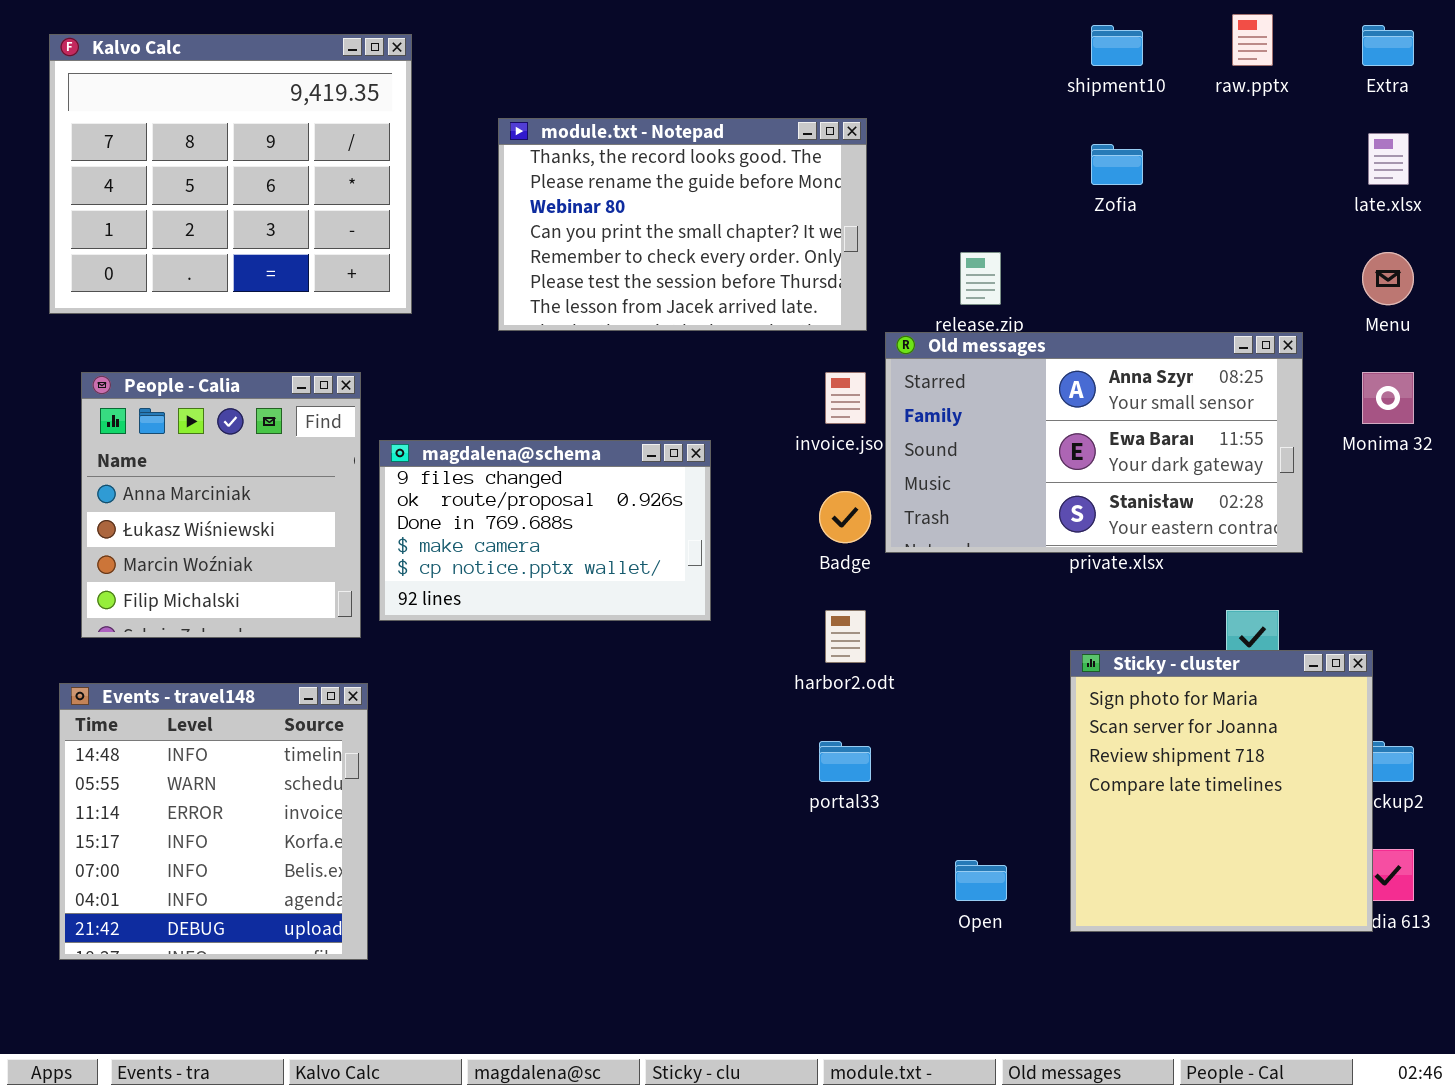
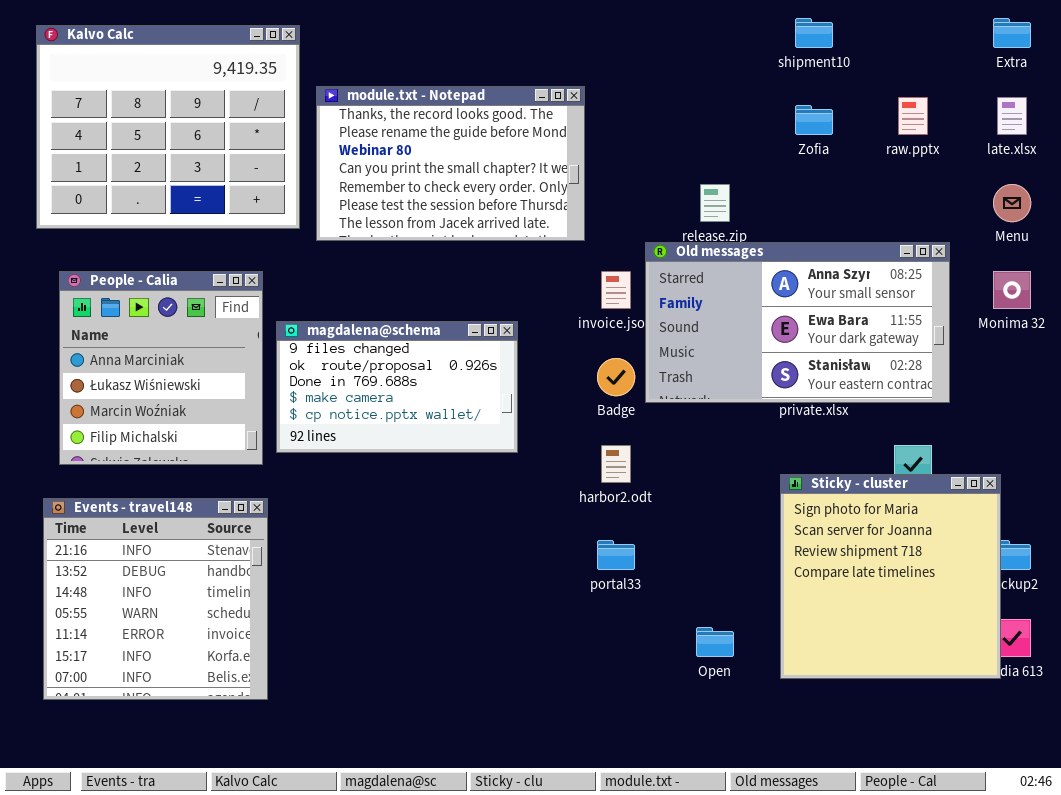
raw.pptx: [1232,14,1273,66] -> [898,97,928,135], moved
module.txt - Notepad: [498,118,867,331] -> [316,86,585,241], moved
Events - travel148: [59,683,368,960] -> [43,498,268,700], scrolled up 2 rows

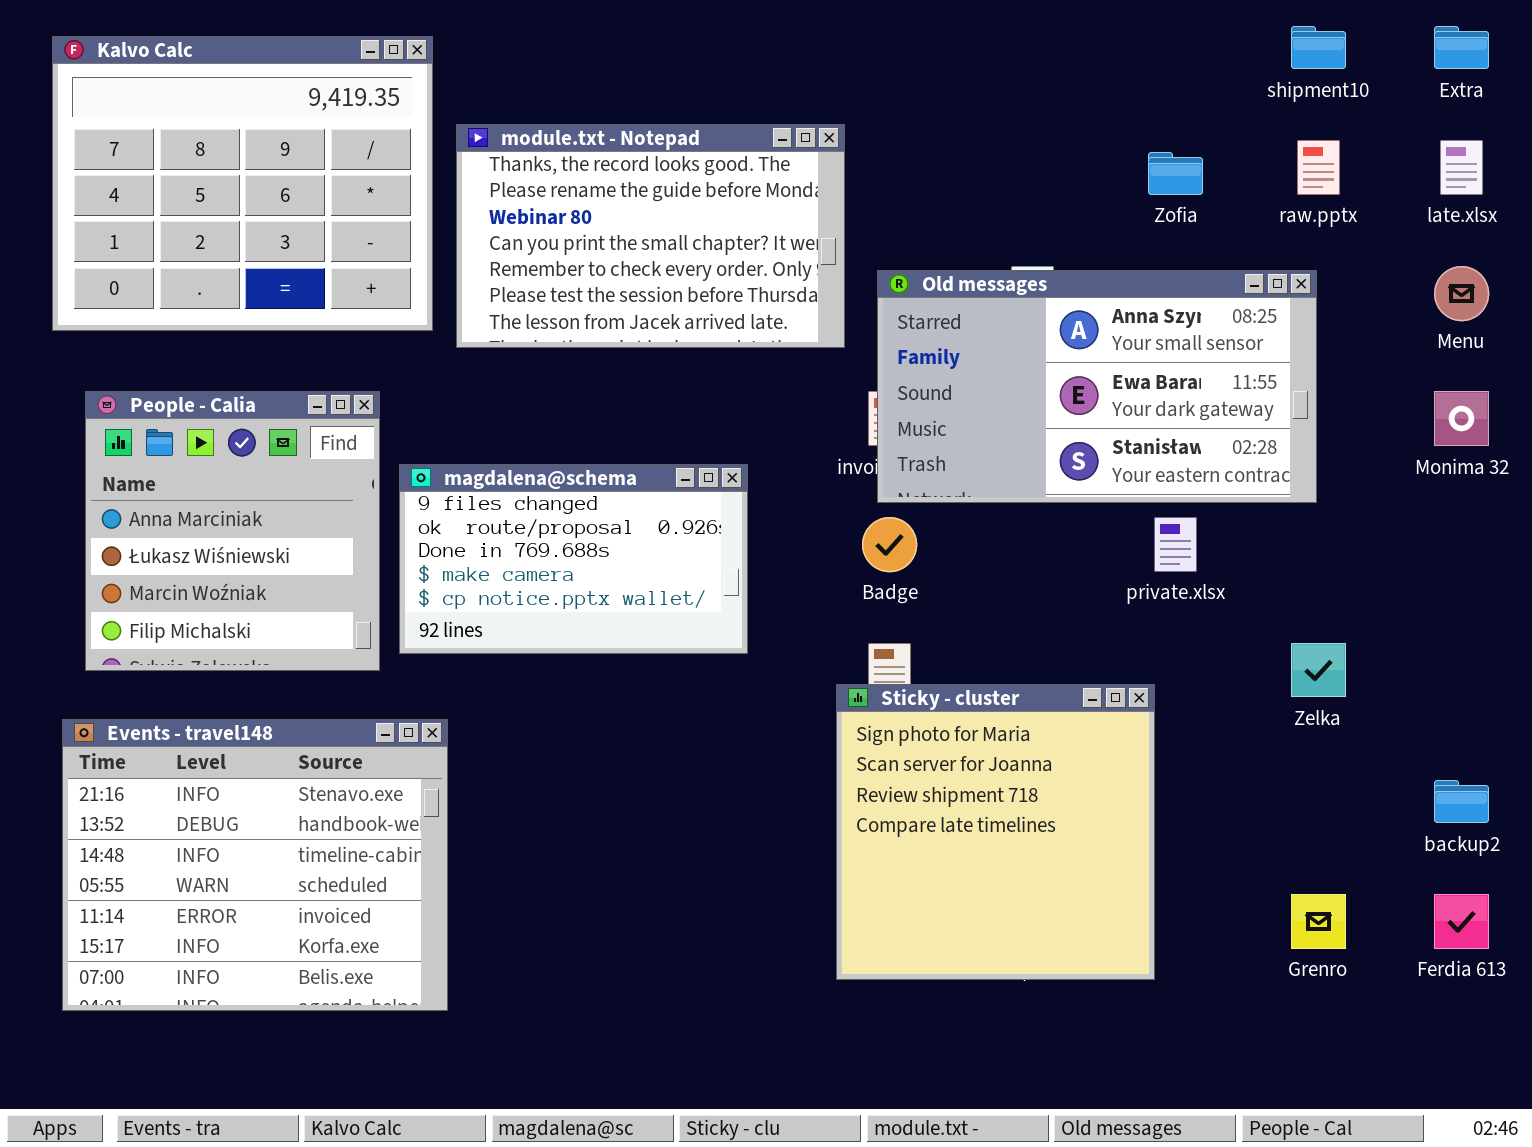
shipment10: [795,18,833,48] -> [1291,26,1346,69], moved
Old messages: [645,242,950,403] -> [877,270,1317,503], moved
Sticky - cluster: [780,474,1001,679] -> [836,684,1155,980], moved
Events - travel148: [43,498,268,700] -> [62,719,448,1011], resized

